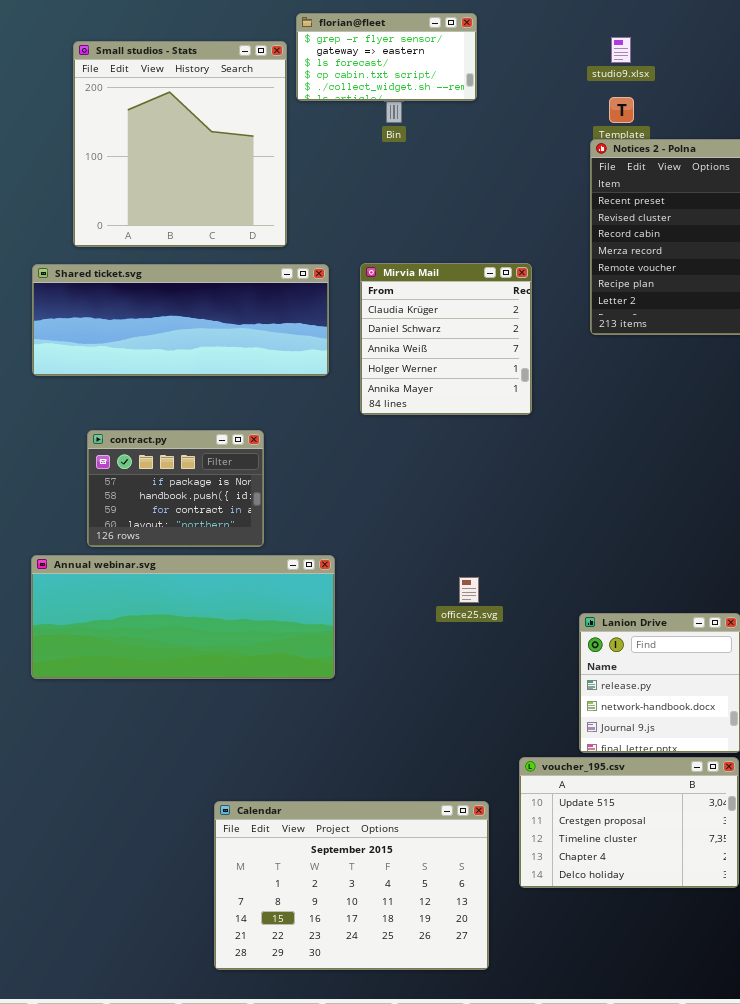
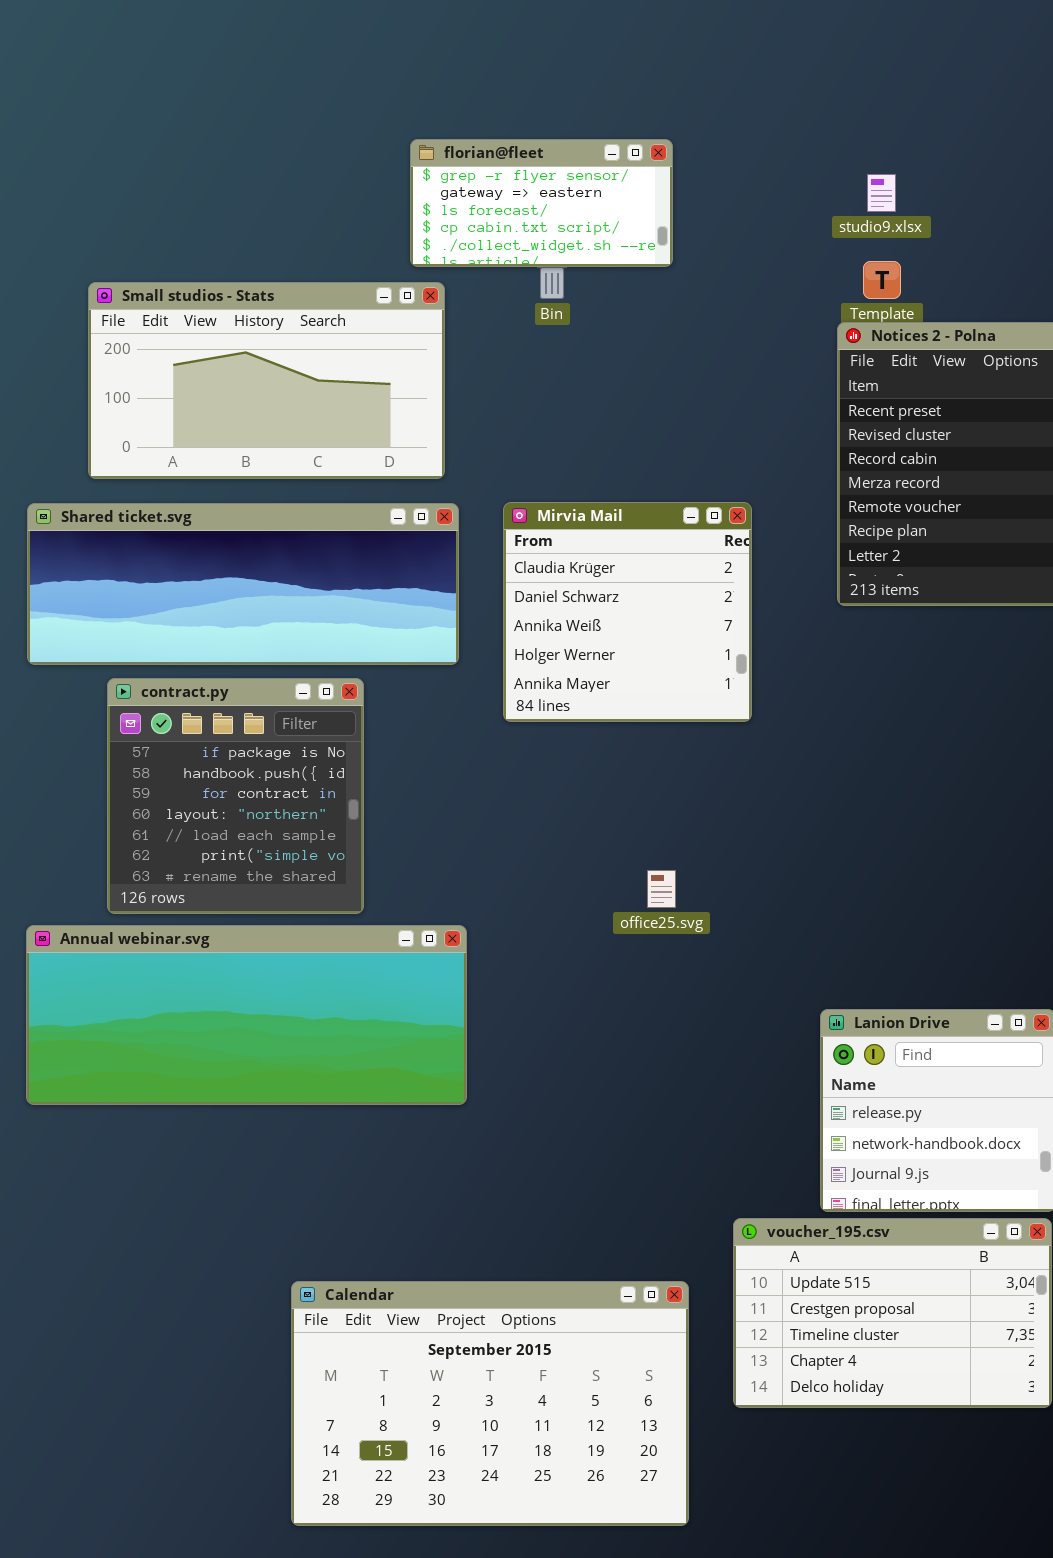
Small studios - Stats: [73,41,287,247] -> [88,282,445,479], resized
contract.py: [87,430,264,547] -> [107,678,364,914], resized
office25.svg: [459,577,479,603] -> [647,870,676,908], moved

